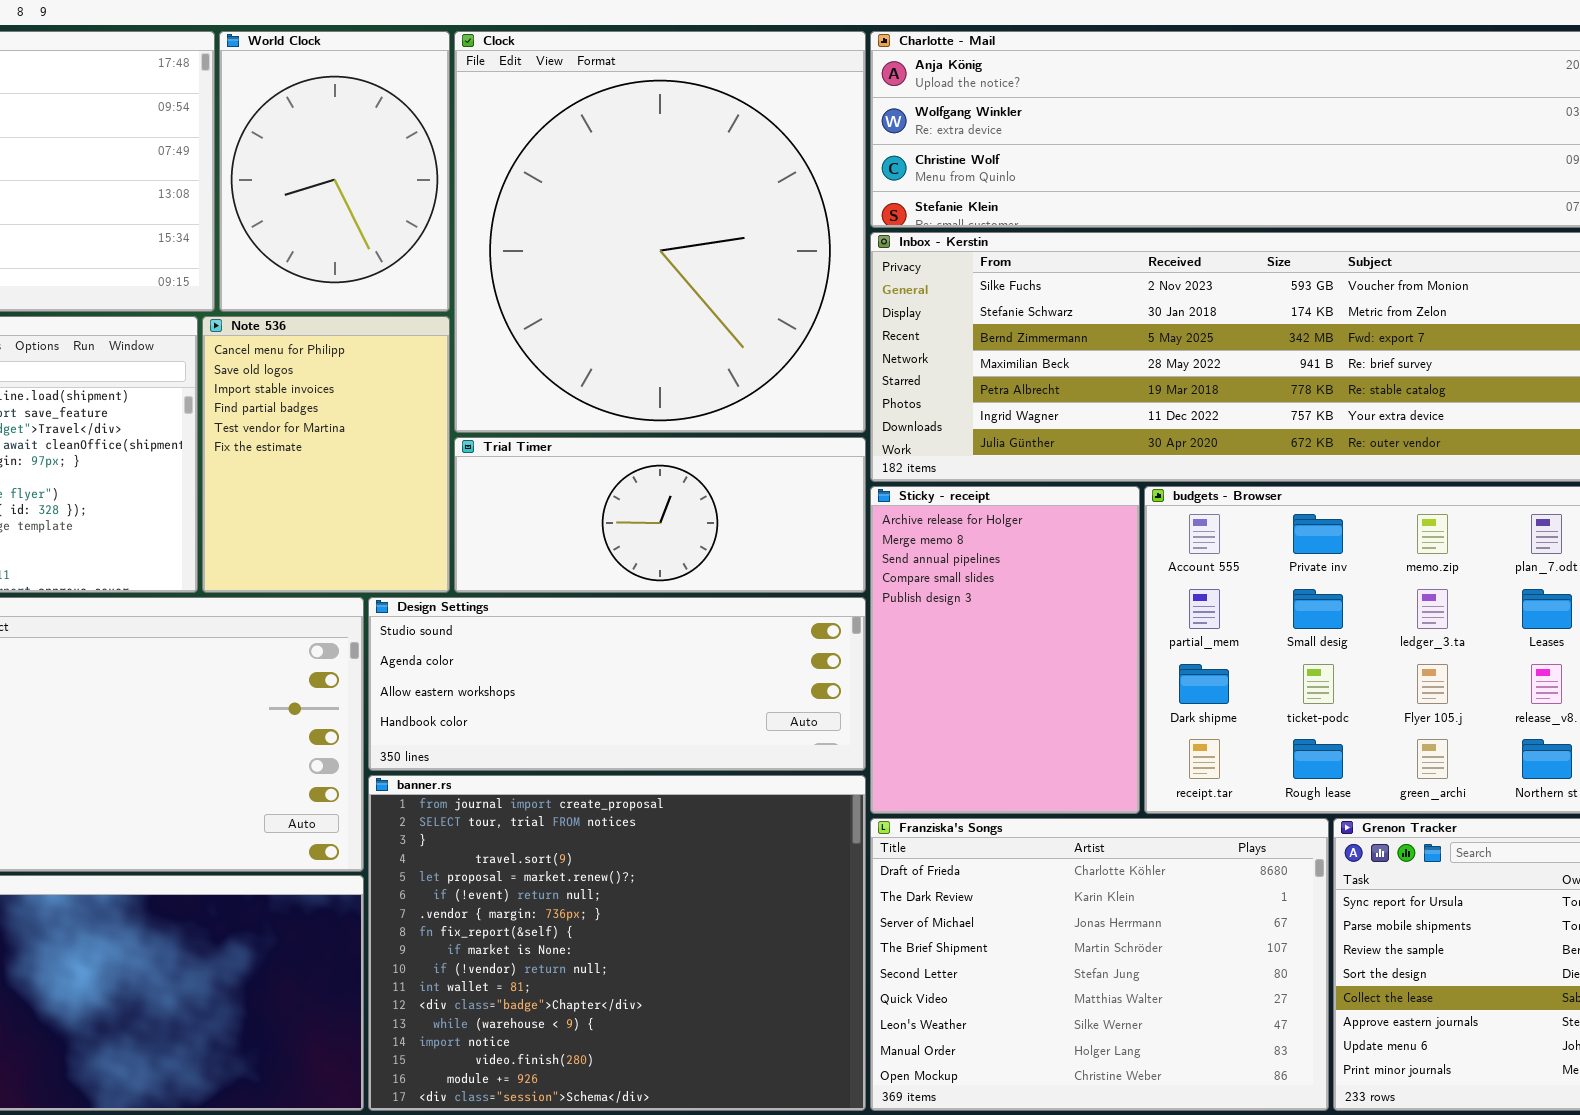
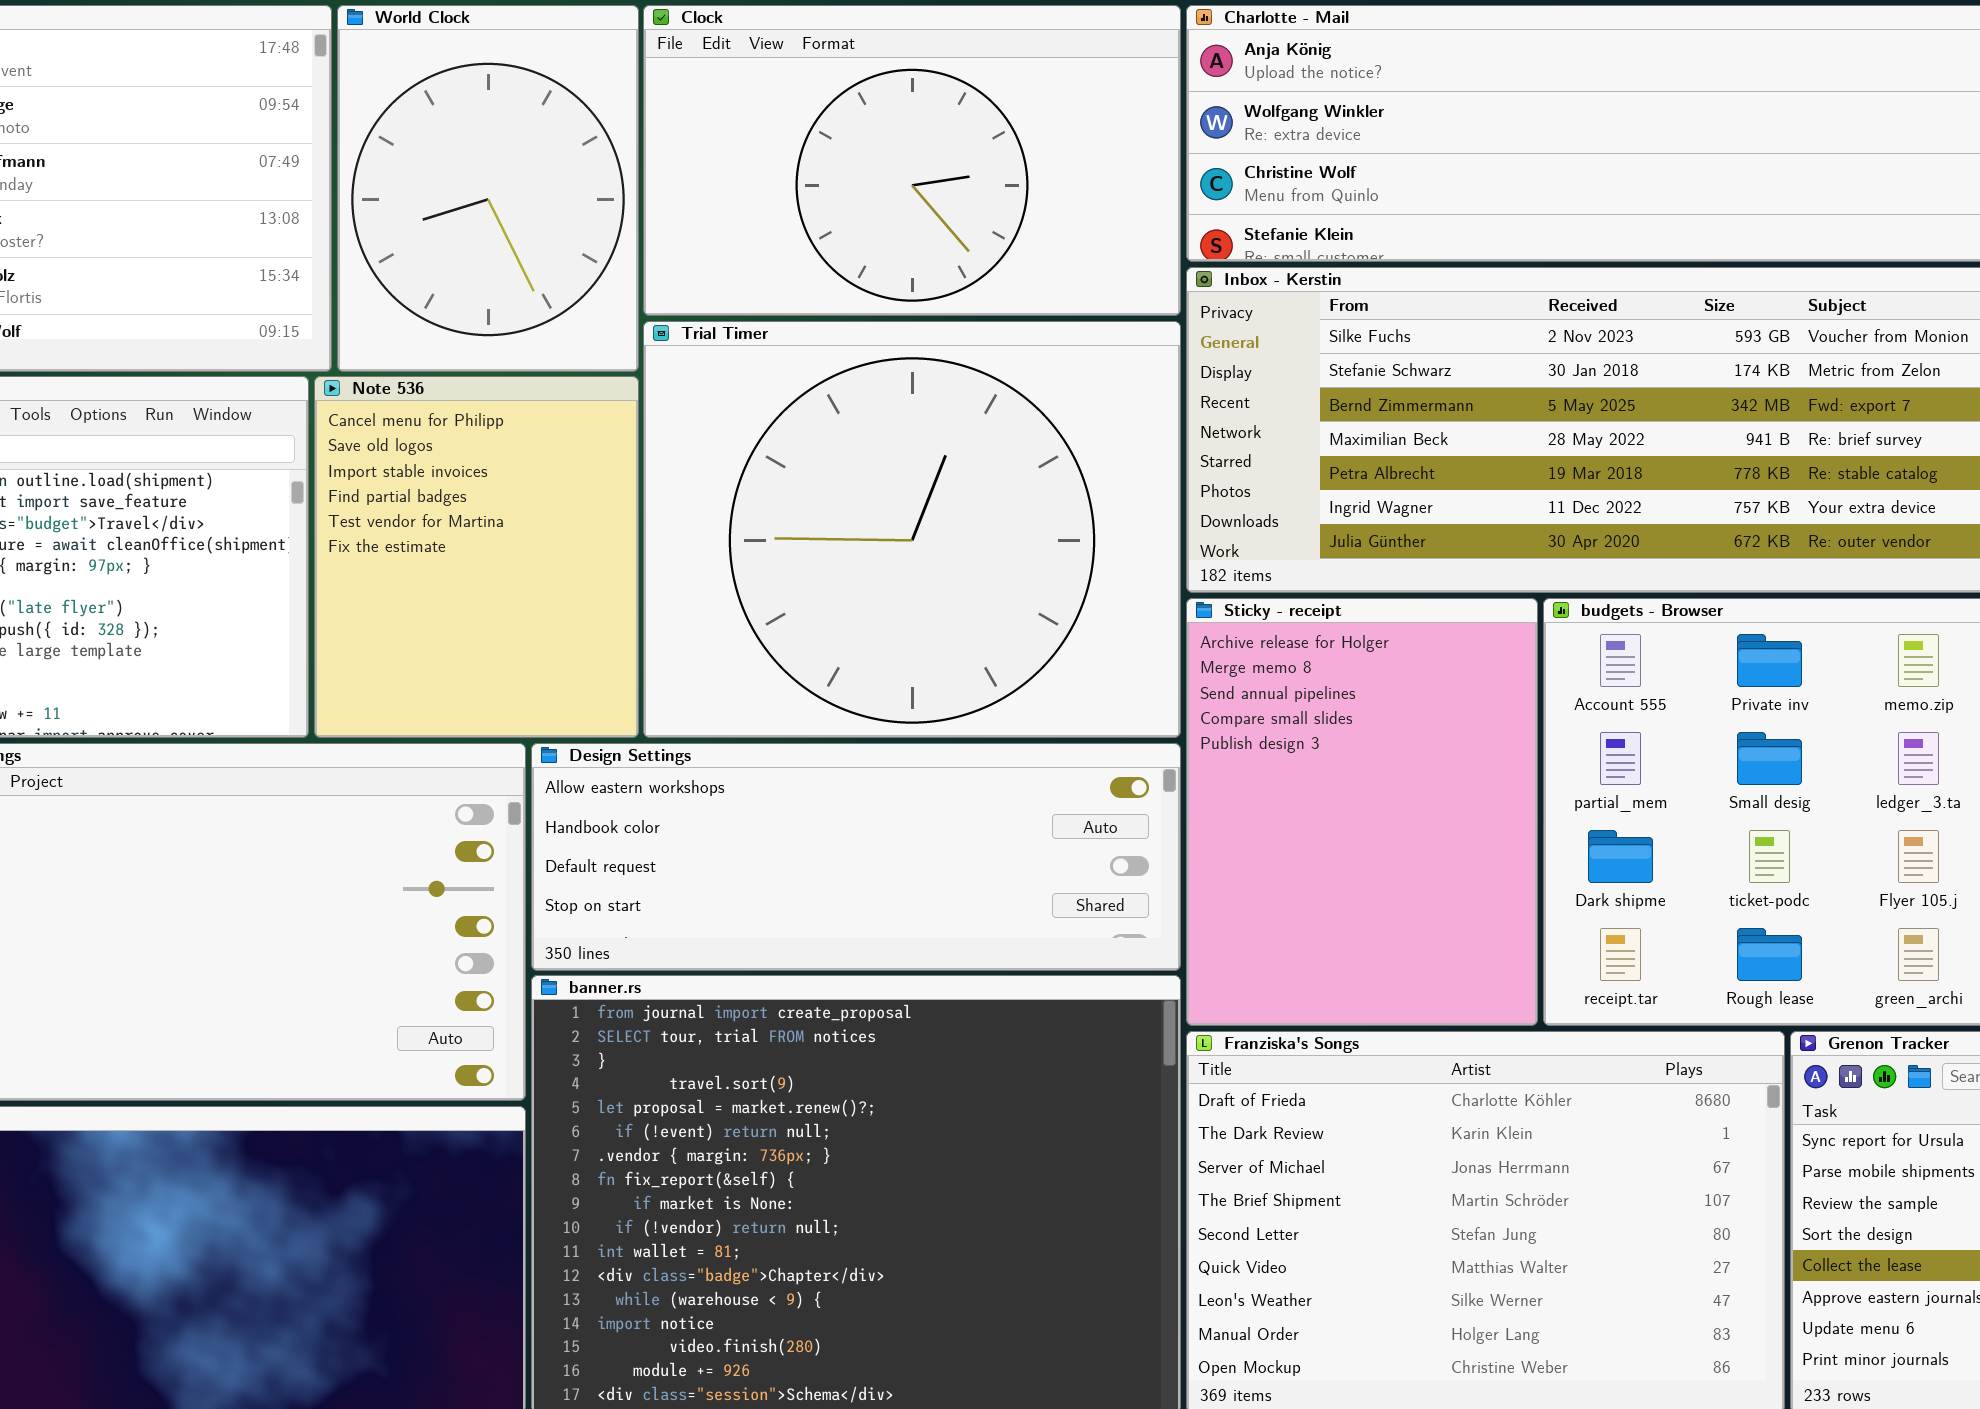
Clock: [454,31,866,433] -> [643,5,1181,316], resized
Trial Timer: [454,437,866,593] -> [643,321,1181,738], resized
Design Settings: [368,597,866,771] -> [531,743,1181,971], scrolled down 2 rows

